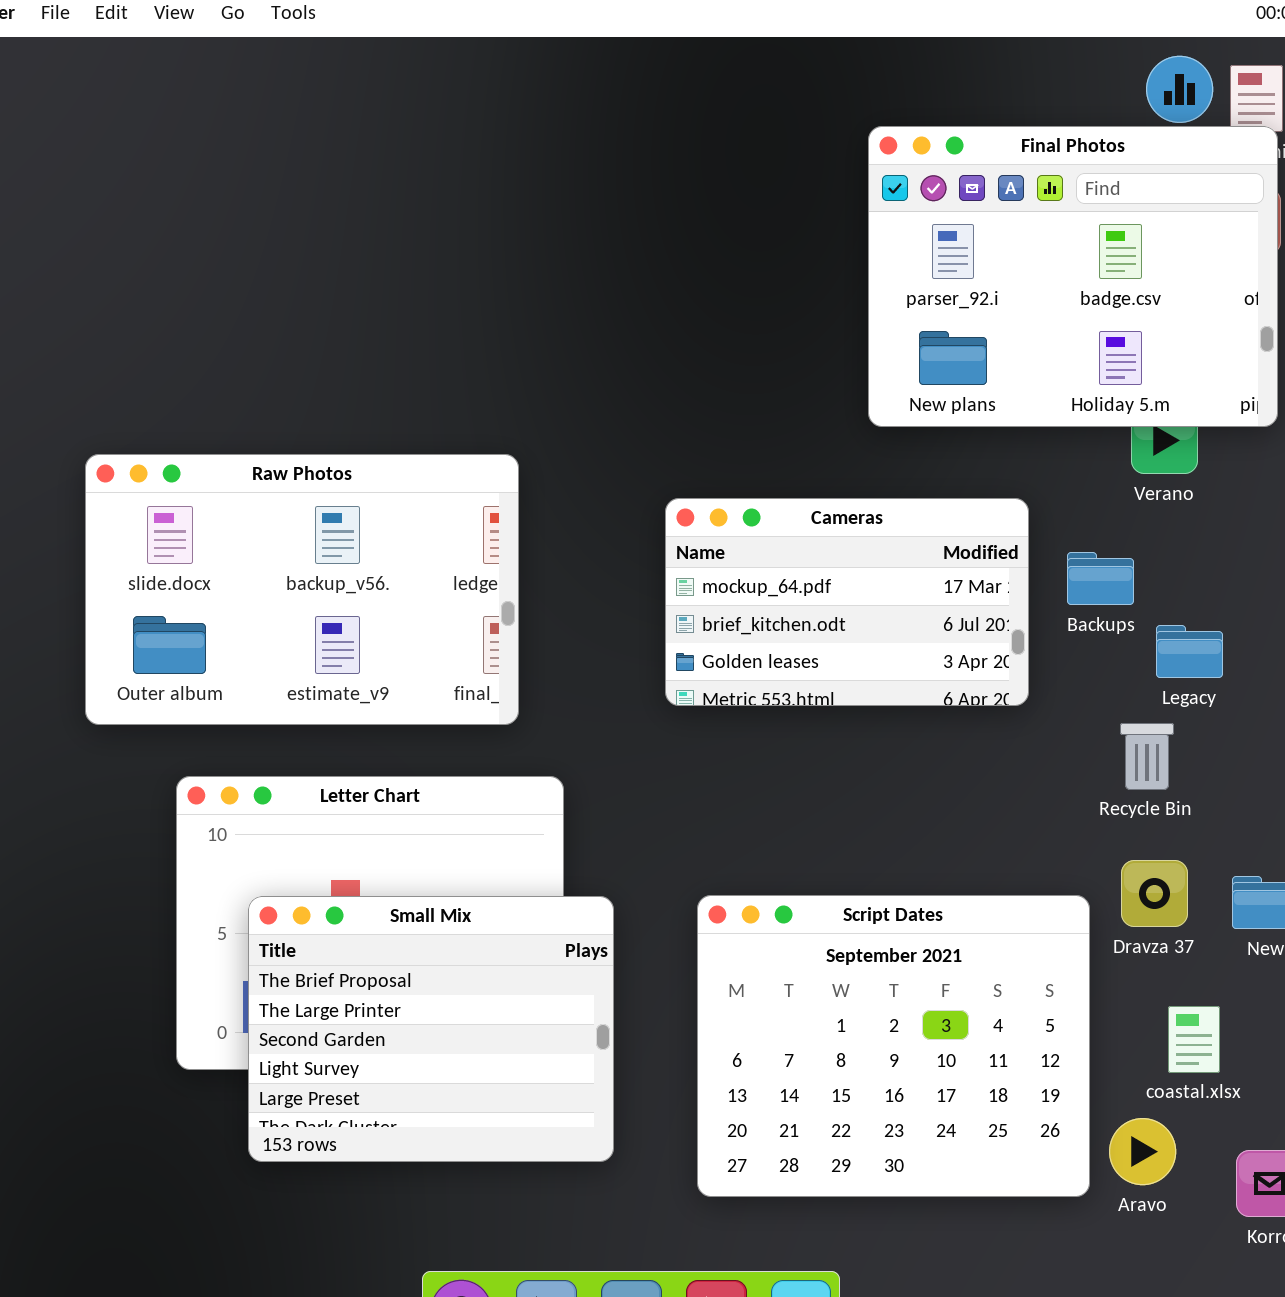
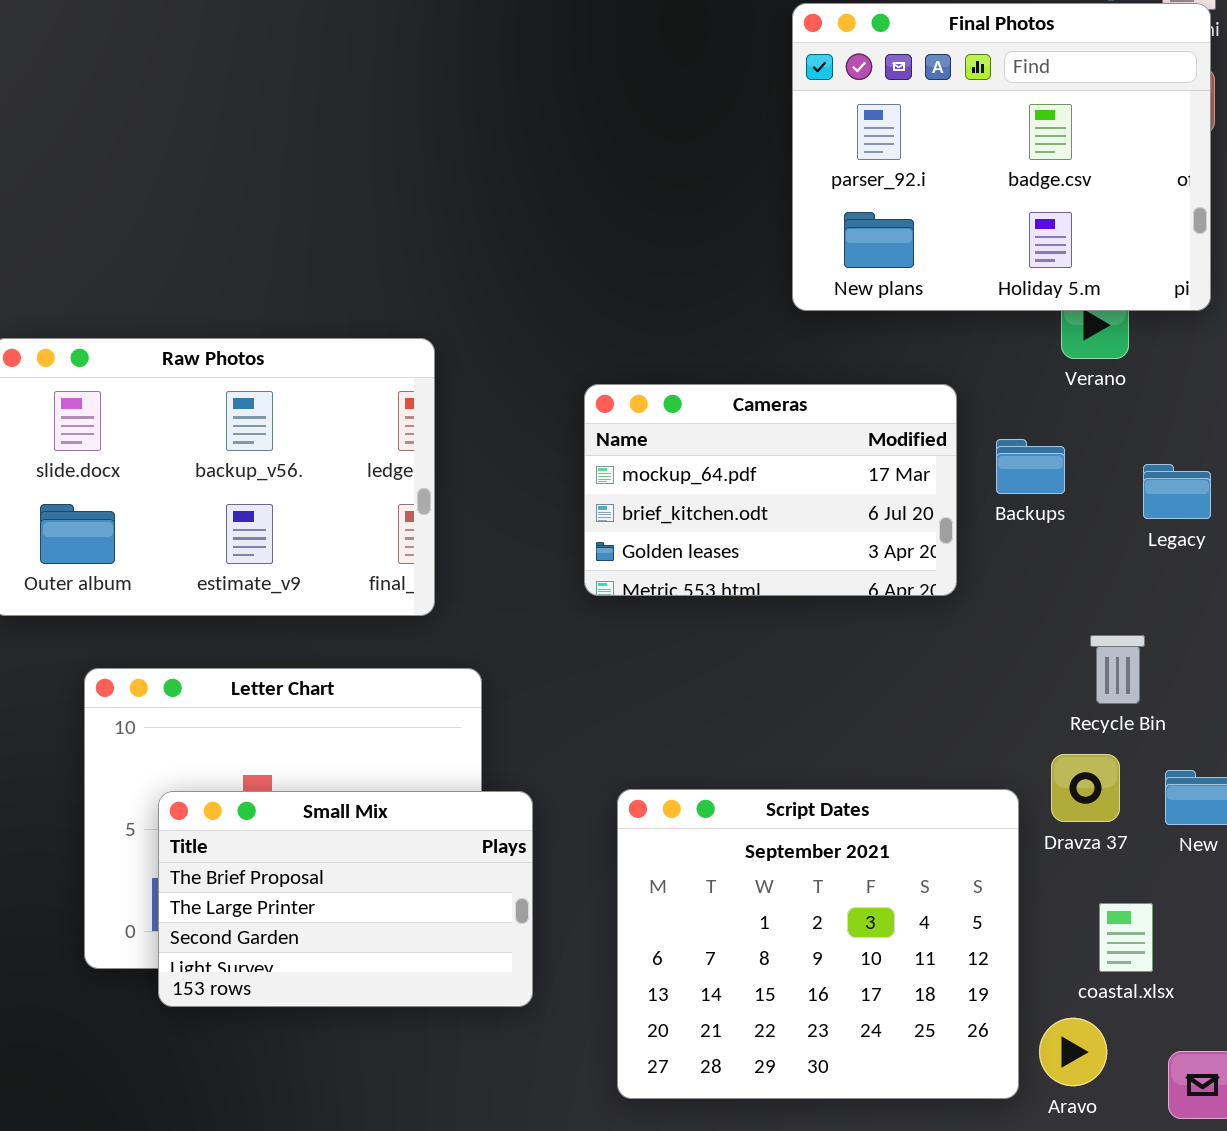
Legacy: [1156,625,1223,678] -> [1143,464,1211,519], moved
Recycle Bin: [1120,723,1174,790] -> [1090,635,1145,704], moved
Small Mix: [248,896,614,1162] -> [158,791,533,1007], resized

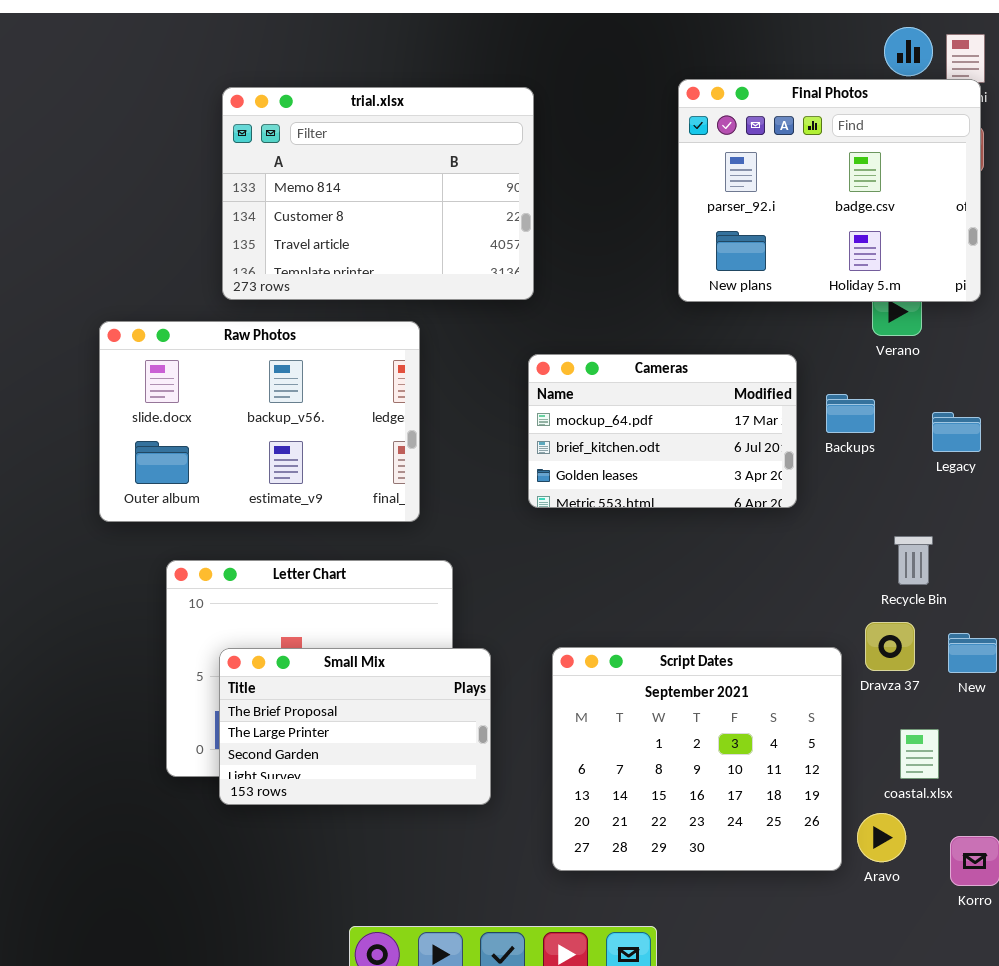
trial.xlsx: none -> [222,87,534,300], opened

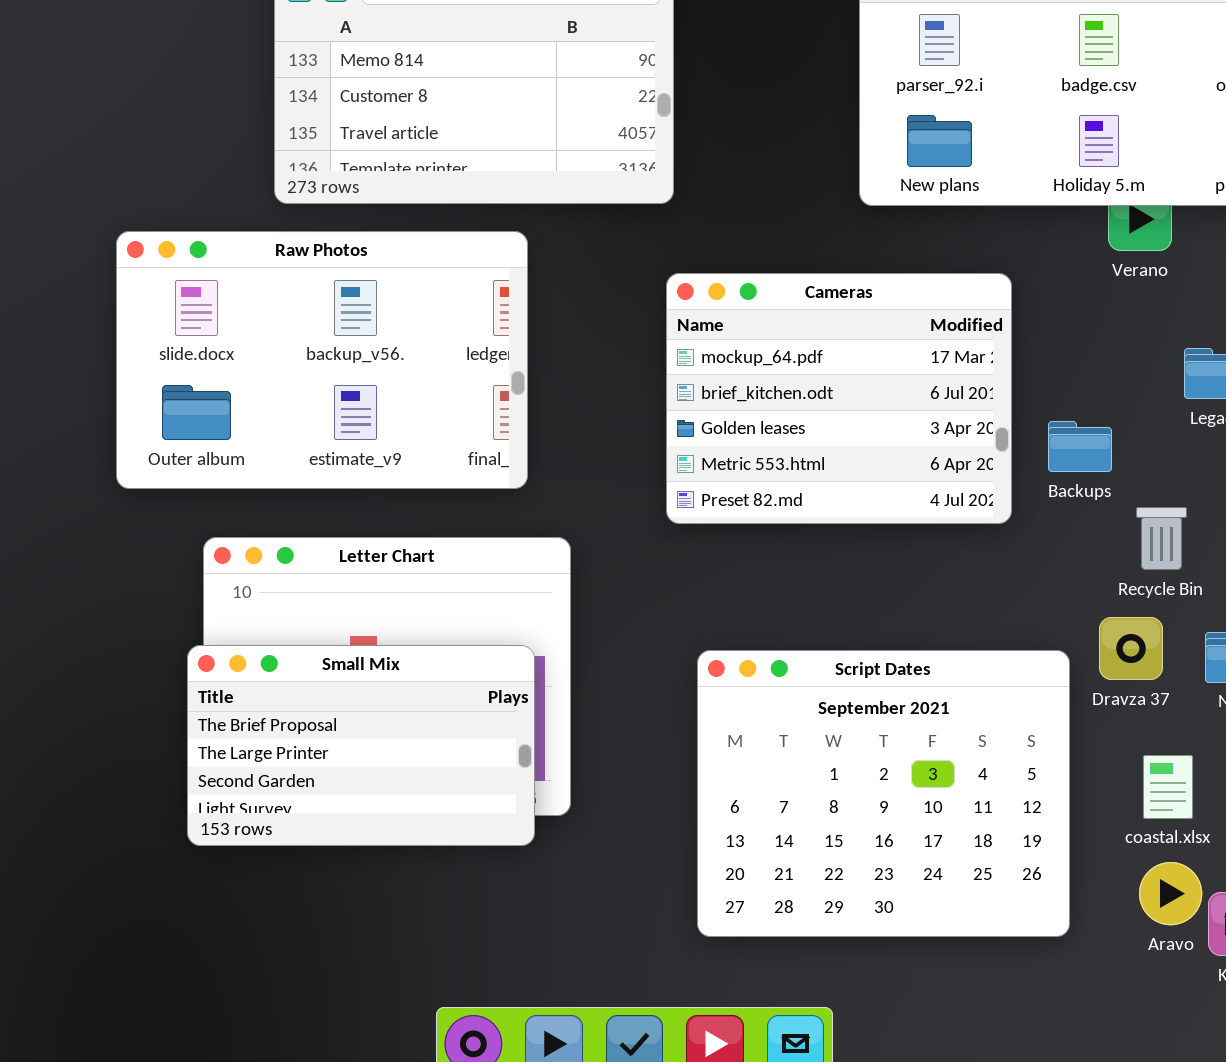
Cameras: [528,354,797,508] -> [666,273,1012,524], resized
Backups: [826,394,875,433] -> [1048,421,1112,472], moved
Small Mix: [219,648,491,805] -> [187,645,535,846], moved
Aravo: [857,813,906,862] -> [1139,862,1202,925], moved

